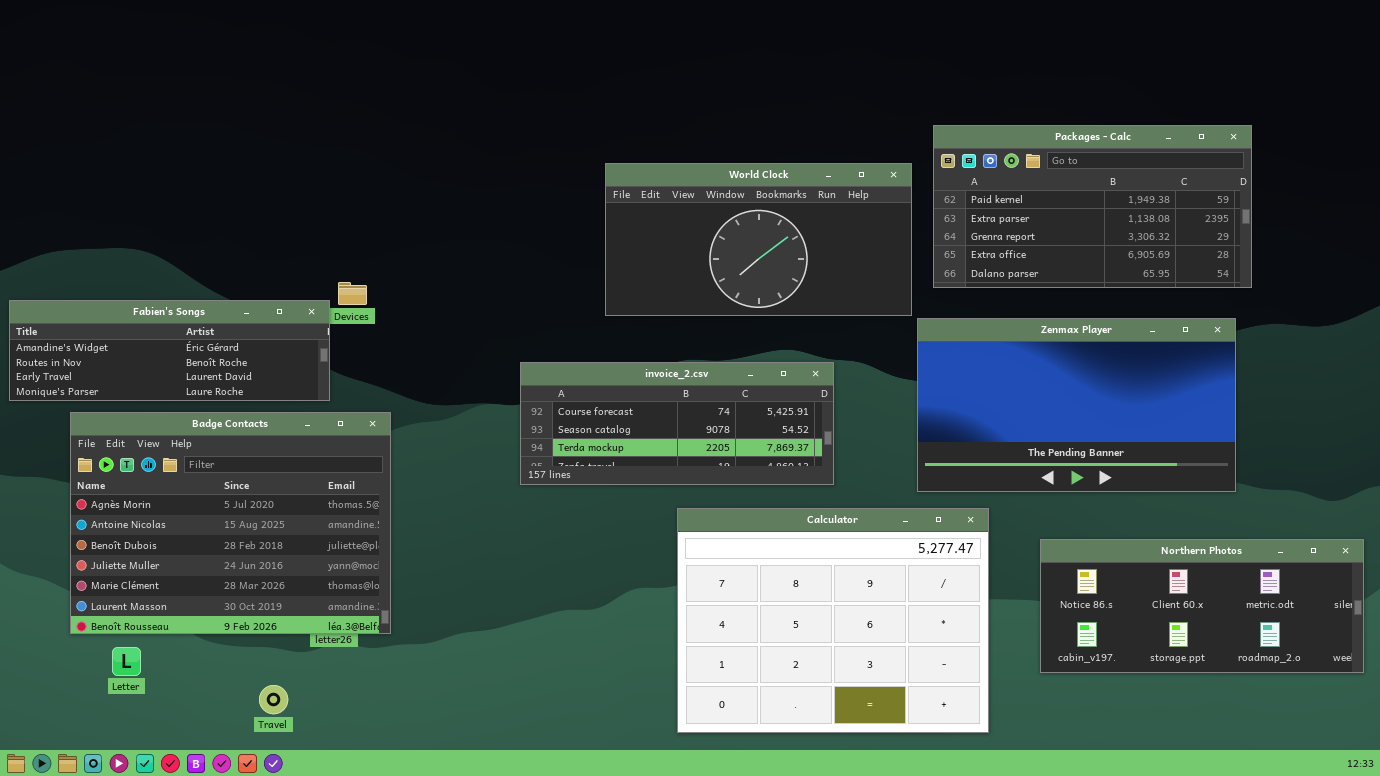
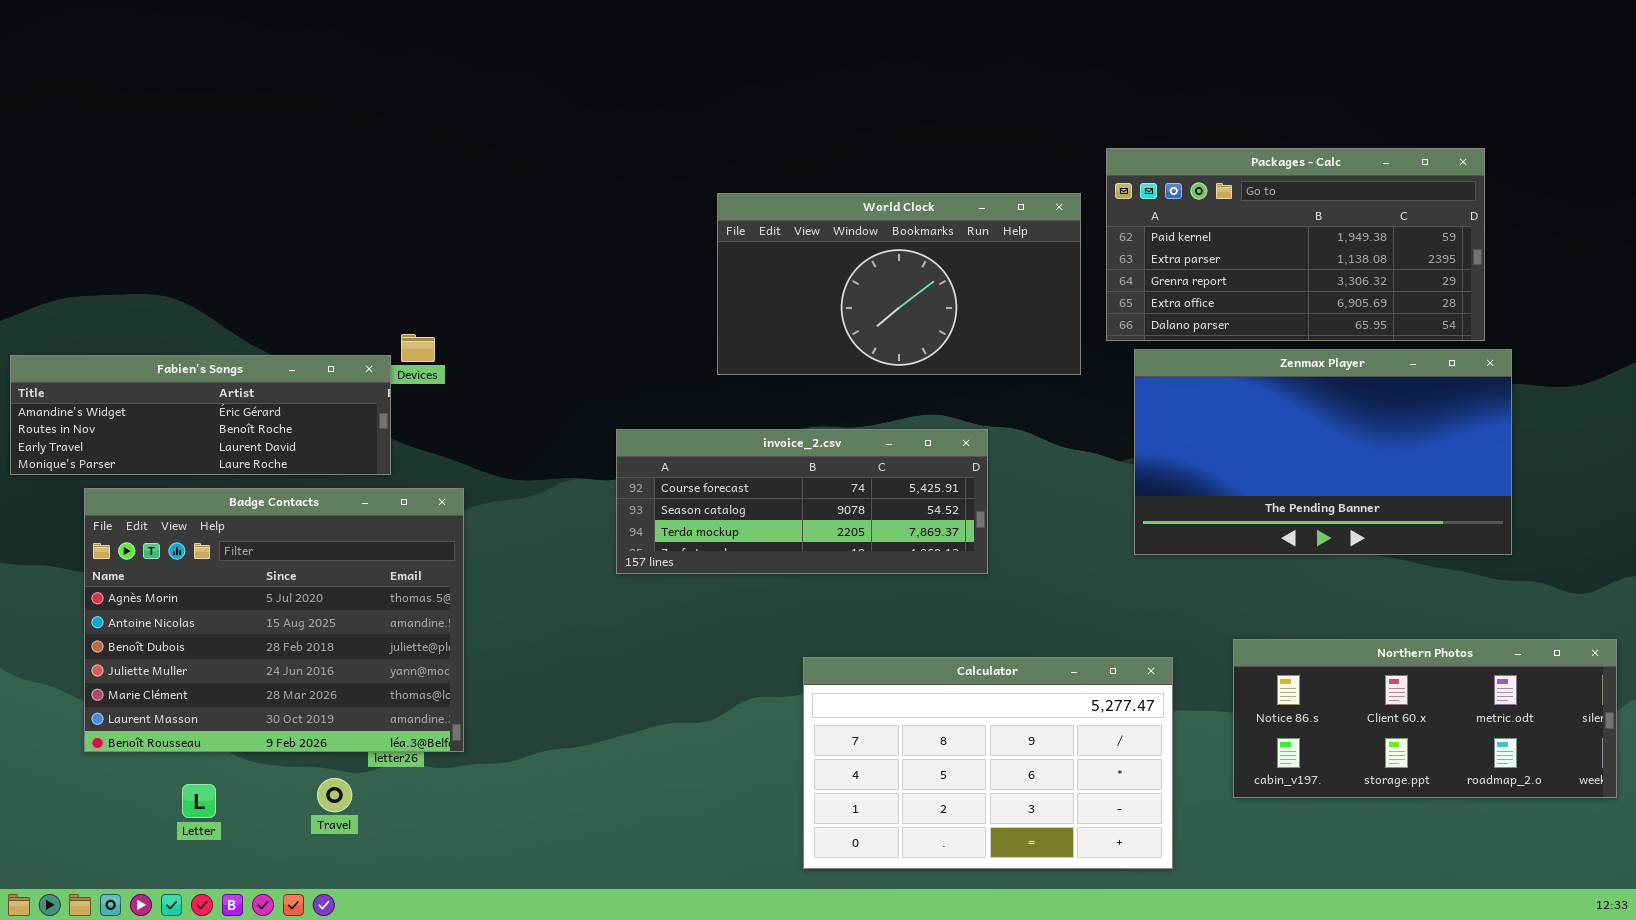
Zenmax Player: [917,318,1236,492] -> [1134,349,1512,555], moved
Calculator: [677,508,989,733] -> [803,657,1173,869], resized
Letter: [112,647,141,676] -> [182,784,216,818], moved
Travel: [259,685,288,714] -> [317,778,352,812], moved

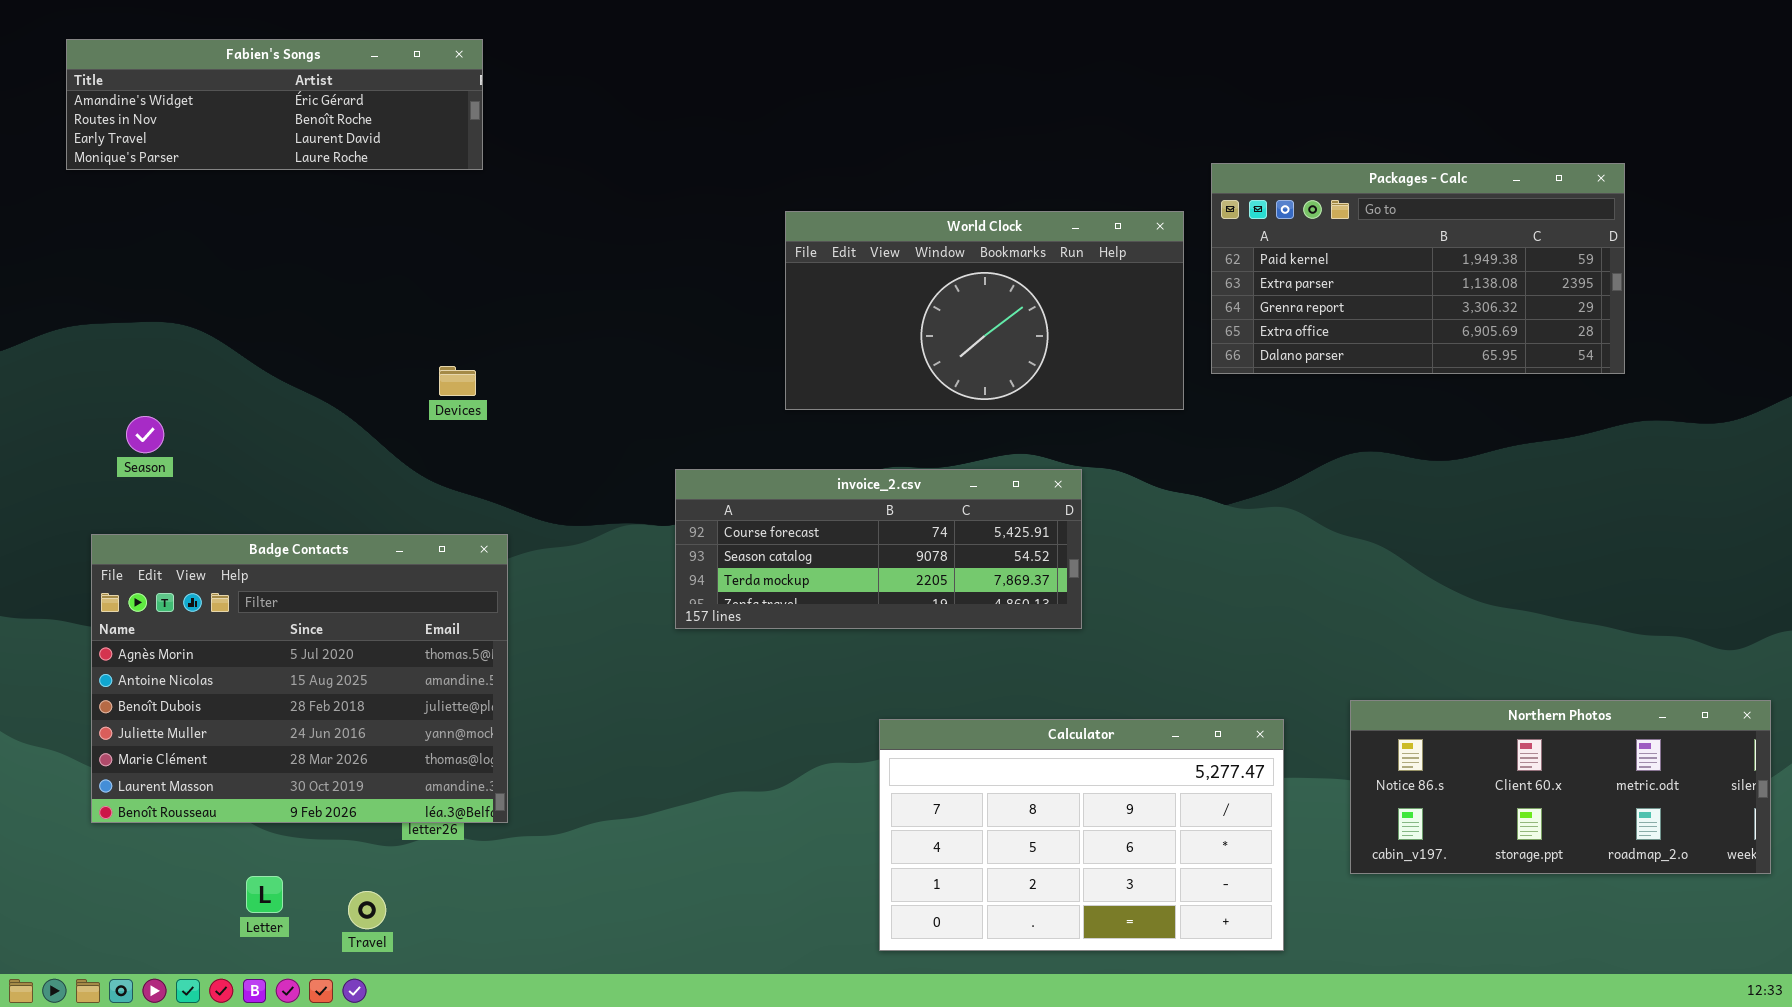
Zenmax Player: [1134,349,1512,555] -> none, closed
Fabien's Songs: [10,355,391,475] -> [66,39,483,170], moved
Travel: [317,778,352,812] -> [348,891,386,929], moved
Letter: [182,784,216,818] -> [246,876,283,913], moved

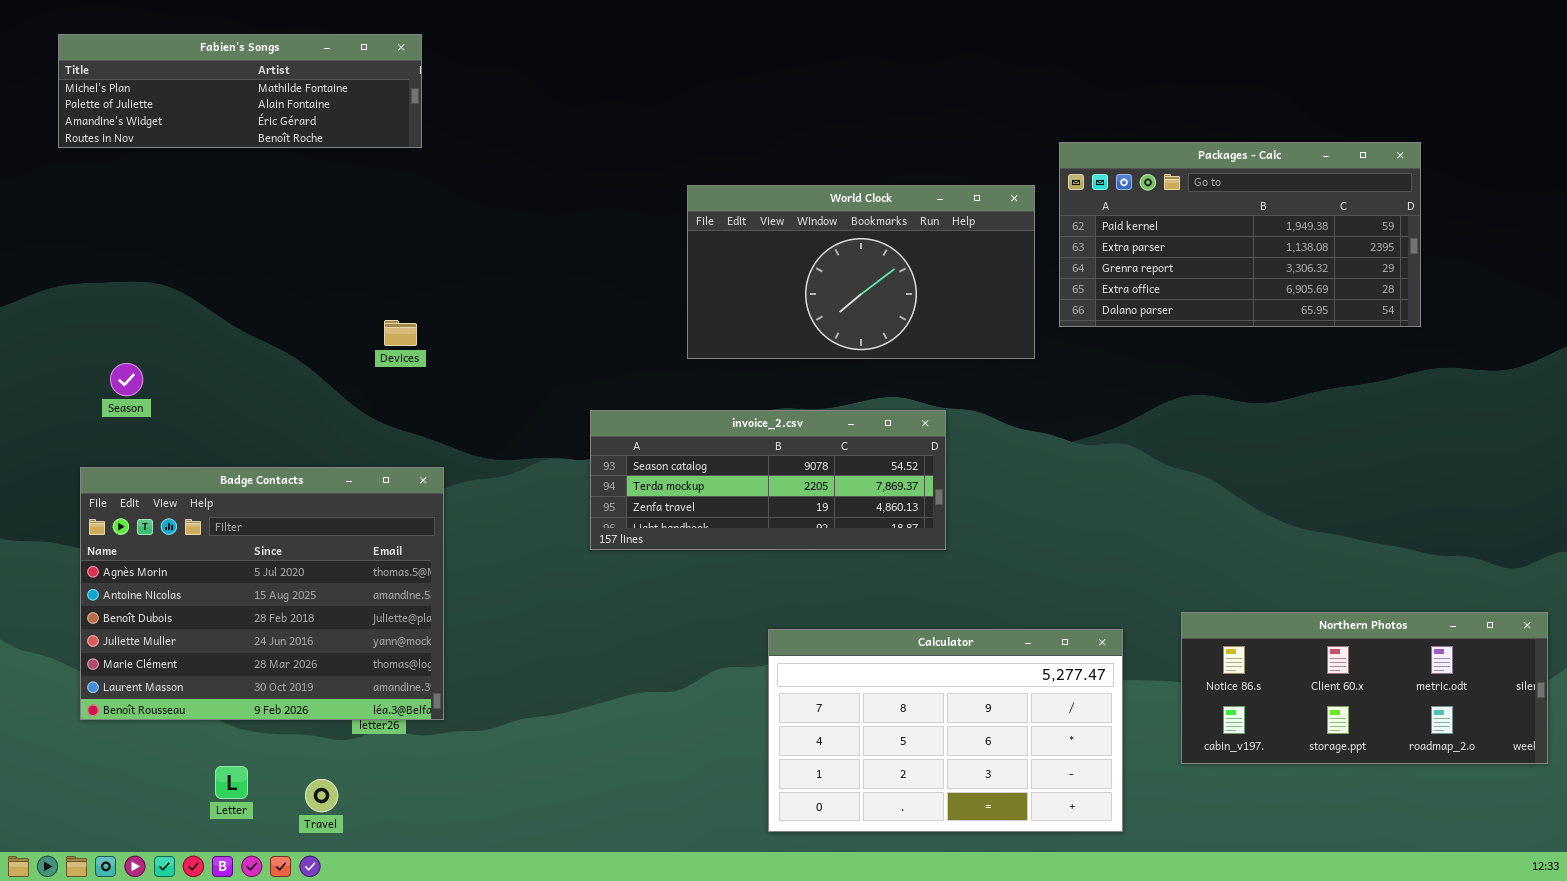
Fabien's Songs: [66,39,483,170] -> [58,34,422,148], scrolled up 2 rows
invoice_2.csv: [675,469,1082,629] -> [590,410,946,550], scrolled down 1 row

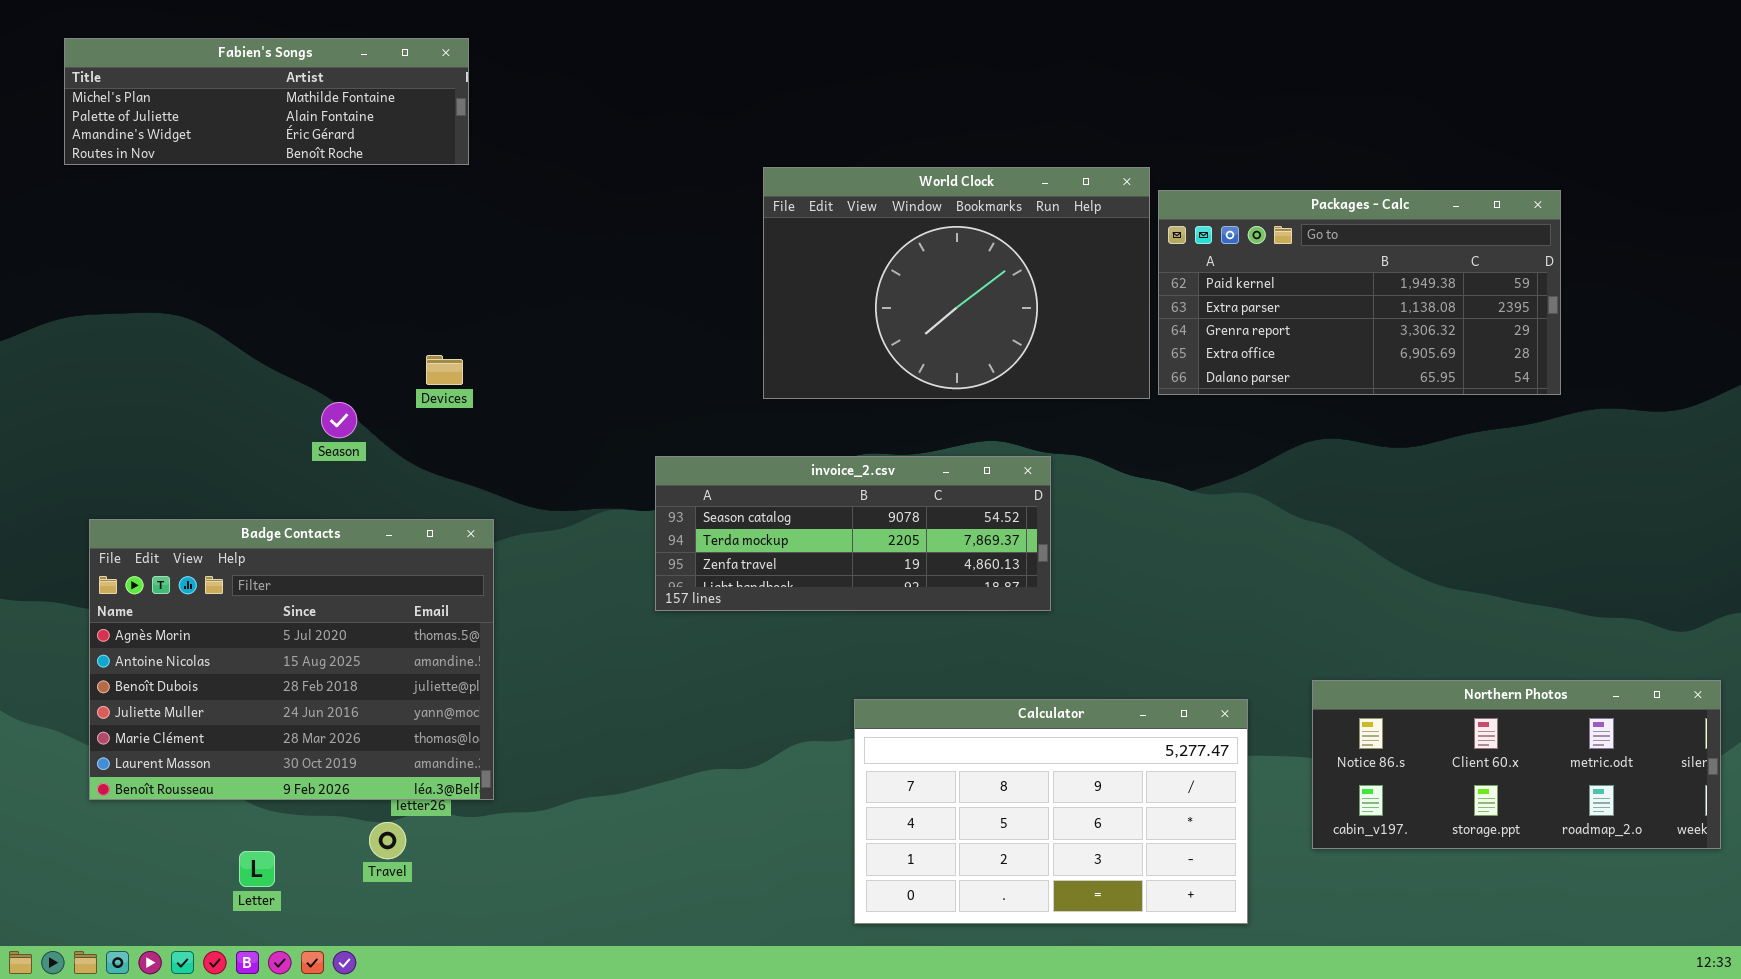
Packages - Calc: [1059,142,1421,327] -> [1158,190,1561,395], moved
World Clock: [687,185,1035,359] -> [763,167,1150,399], resized
Season: [110,363,143,396] -> [321,402,357,438], moved
Travel: [305,779,338,812] -> [369,822,406,859], moved

